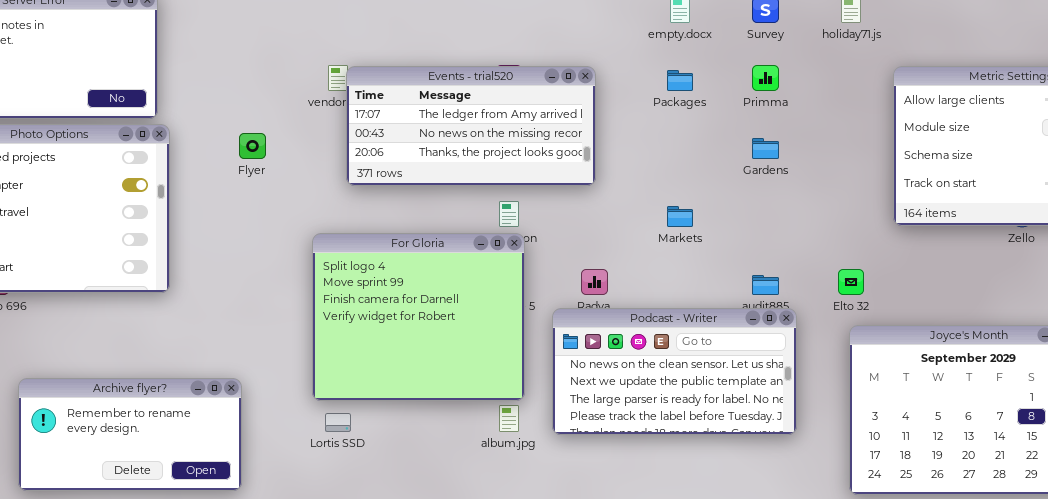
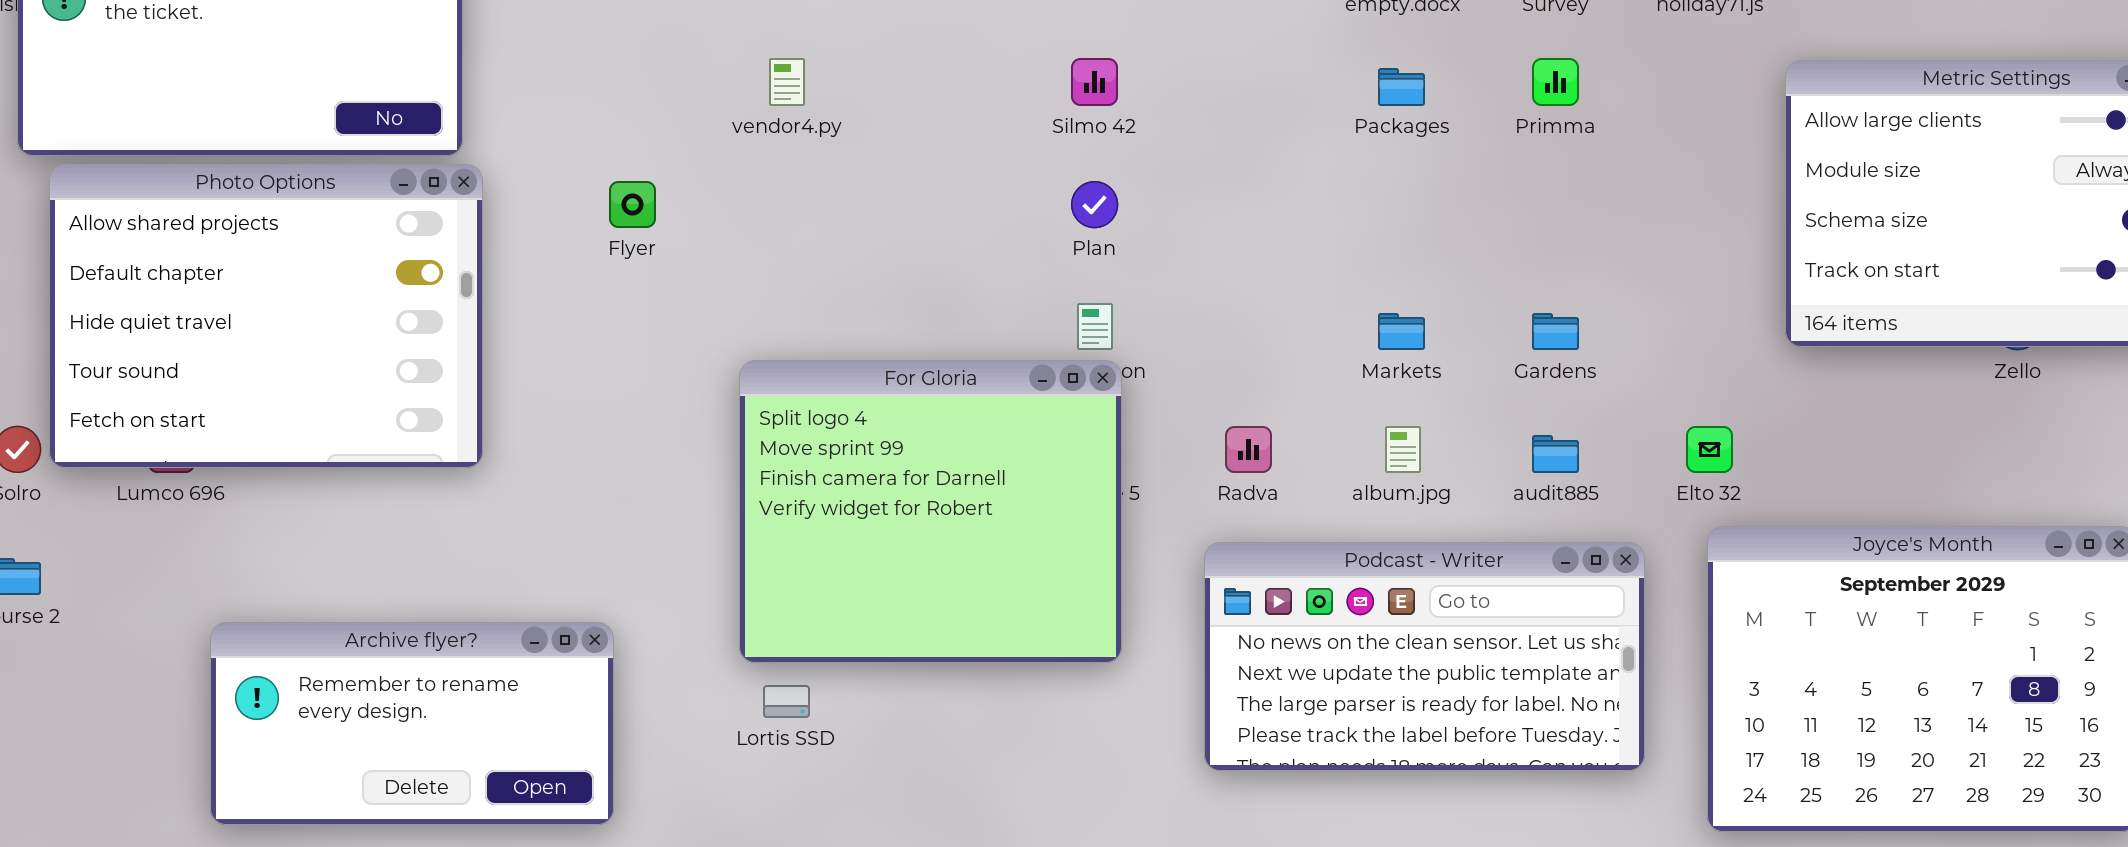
Events - trial520: [346,66,596,186] -> none, closed
Gardens: [752,138,779,159] -> [1532,313,1579,350], moved
Podcast - Writer: [552,308,797,435] -> [1204,542,1645,771], moved
album.jpg: [499,405,519,432] -> [1385,426,1421,473], moved

